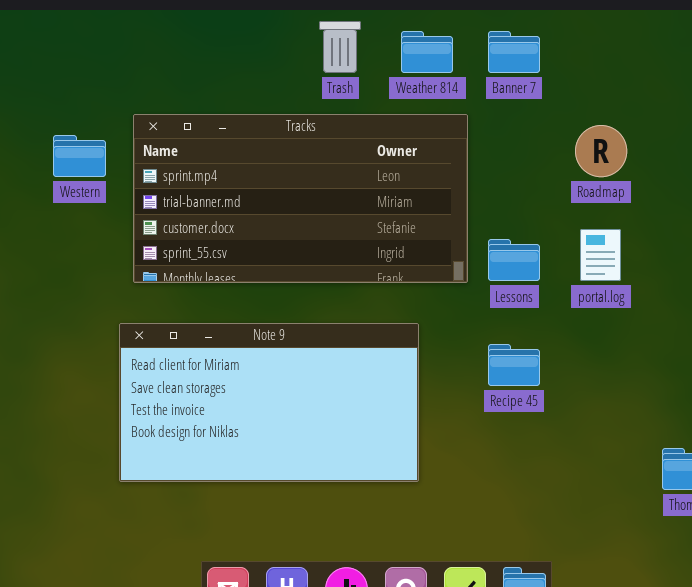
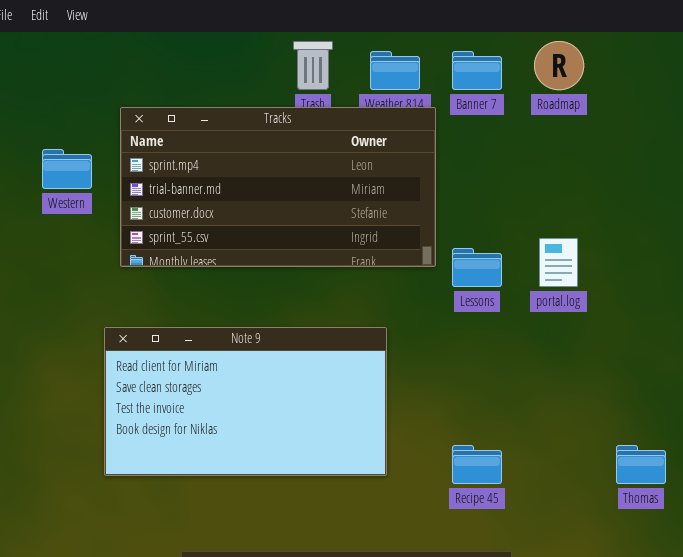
Tracks: [133,114,468,283] -> [120,107,436,267], moved
Roadmap: [575,125,627,177] -> [534,41,584,90], moved
Recipe 45: [488,344,540,386] -> [452,445,502,484], moved

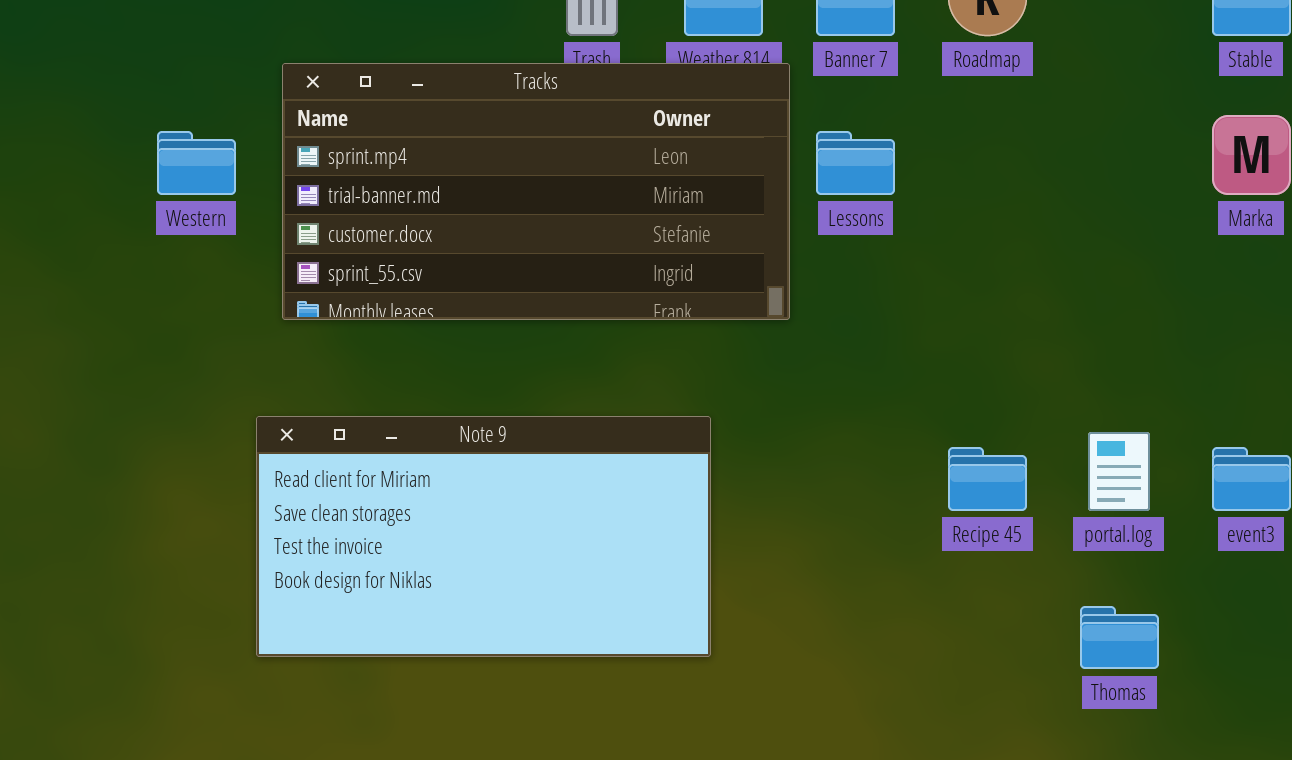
portal.log: [539,238,578,287] -> [1088,432,1150,511], moved
Lessons: [452,248,502,287] -> [816,131,895,195], moved
Recipe 45: [452,445,502,484] -> [948,447,1027,511], moved

